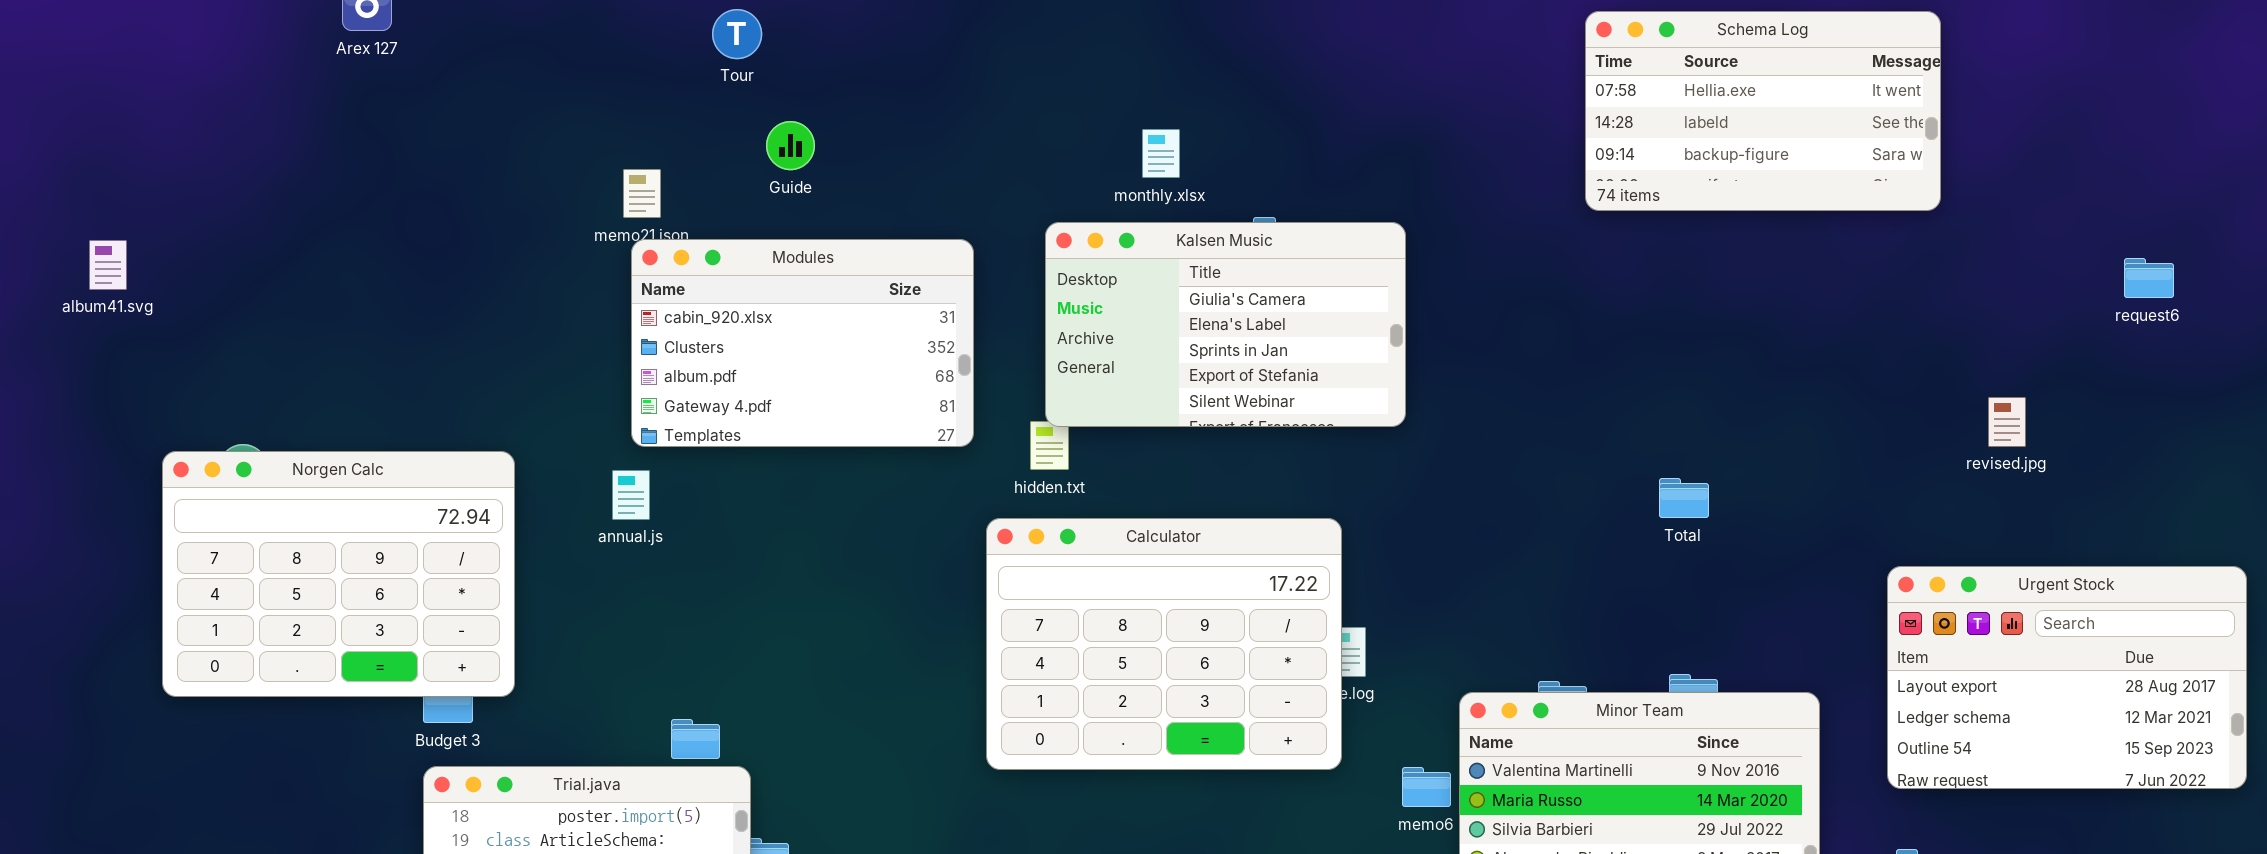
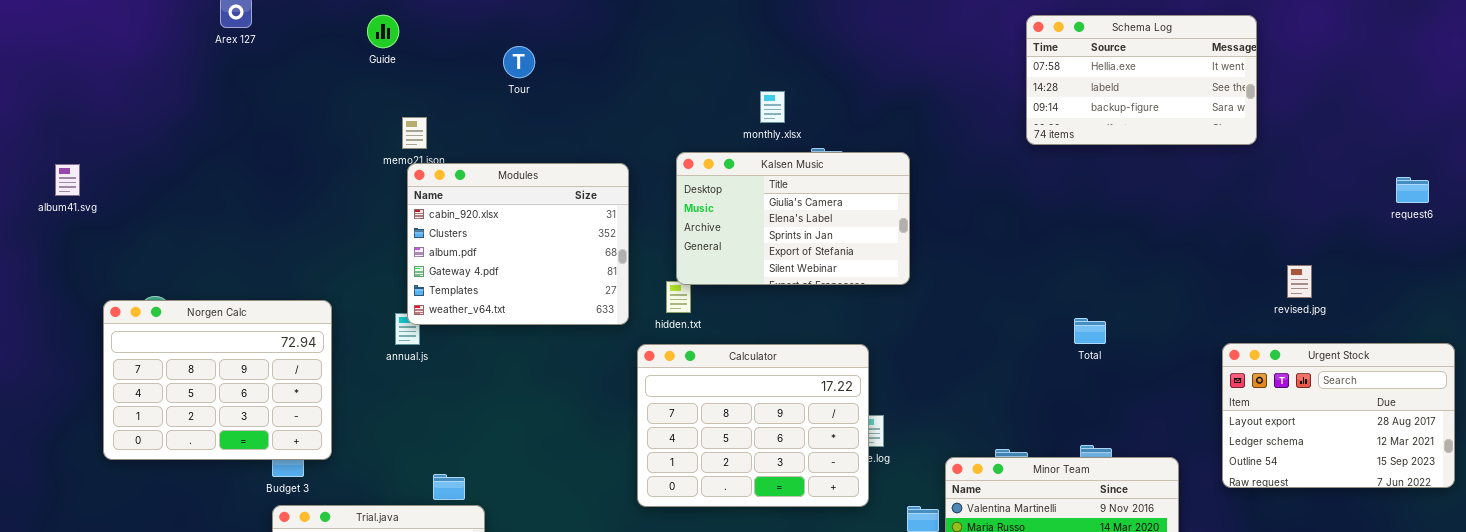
Tour: [712,9,762,59] -> [503,46,535,78], moved
Guide: [766,121,815,170] -> [367,15,399,48], moved
monthly.xlsx: [1142,129,1180,178] -> [760,91,785,123], moved
Modules: [631,239,974,447] -> [407,163,629,325], resized
request6: [2124,258,2174,298] -> [1396,177,1429,203], moved
Urgent Stock: [1887,566,2247,789] -> [1222,343,1455,488], moved

